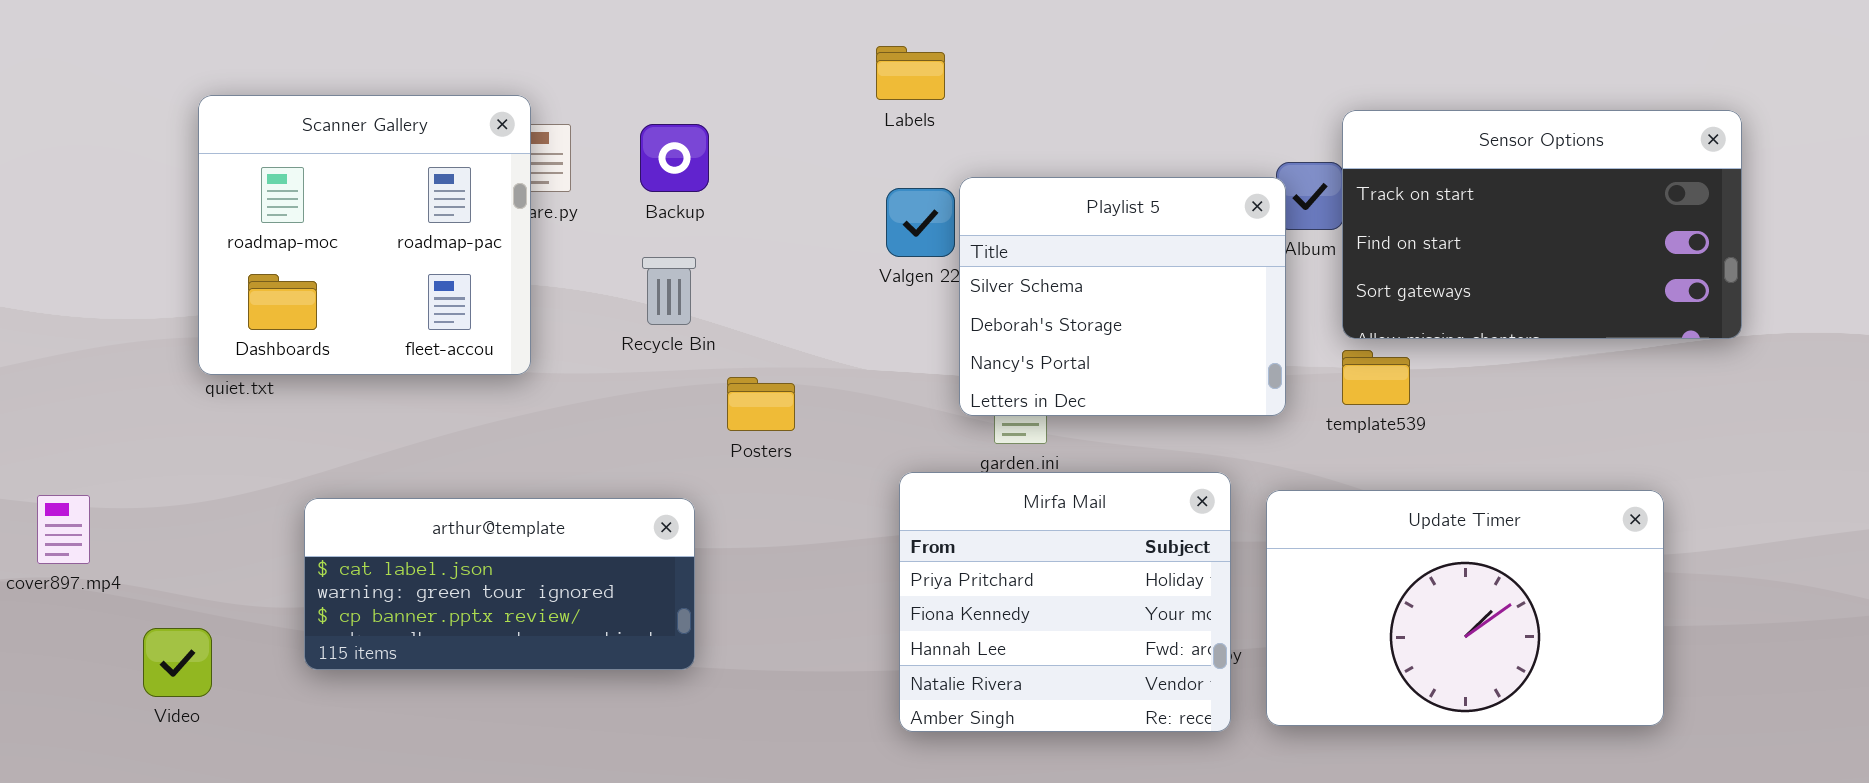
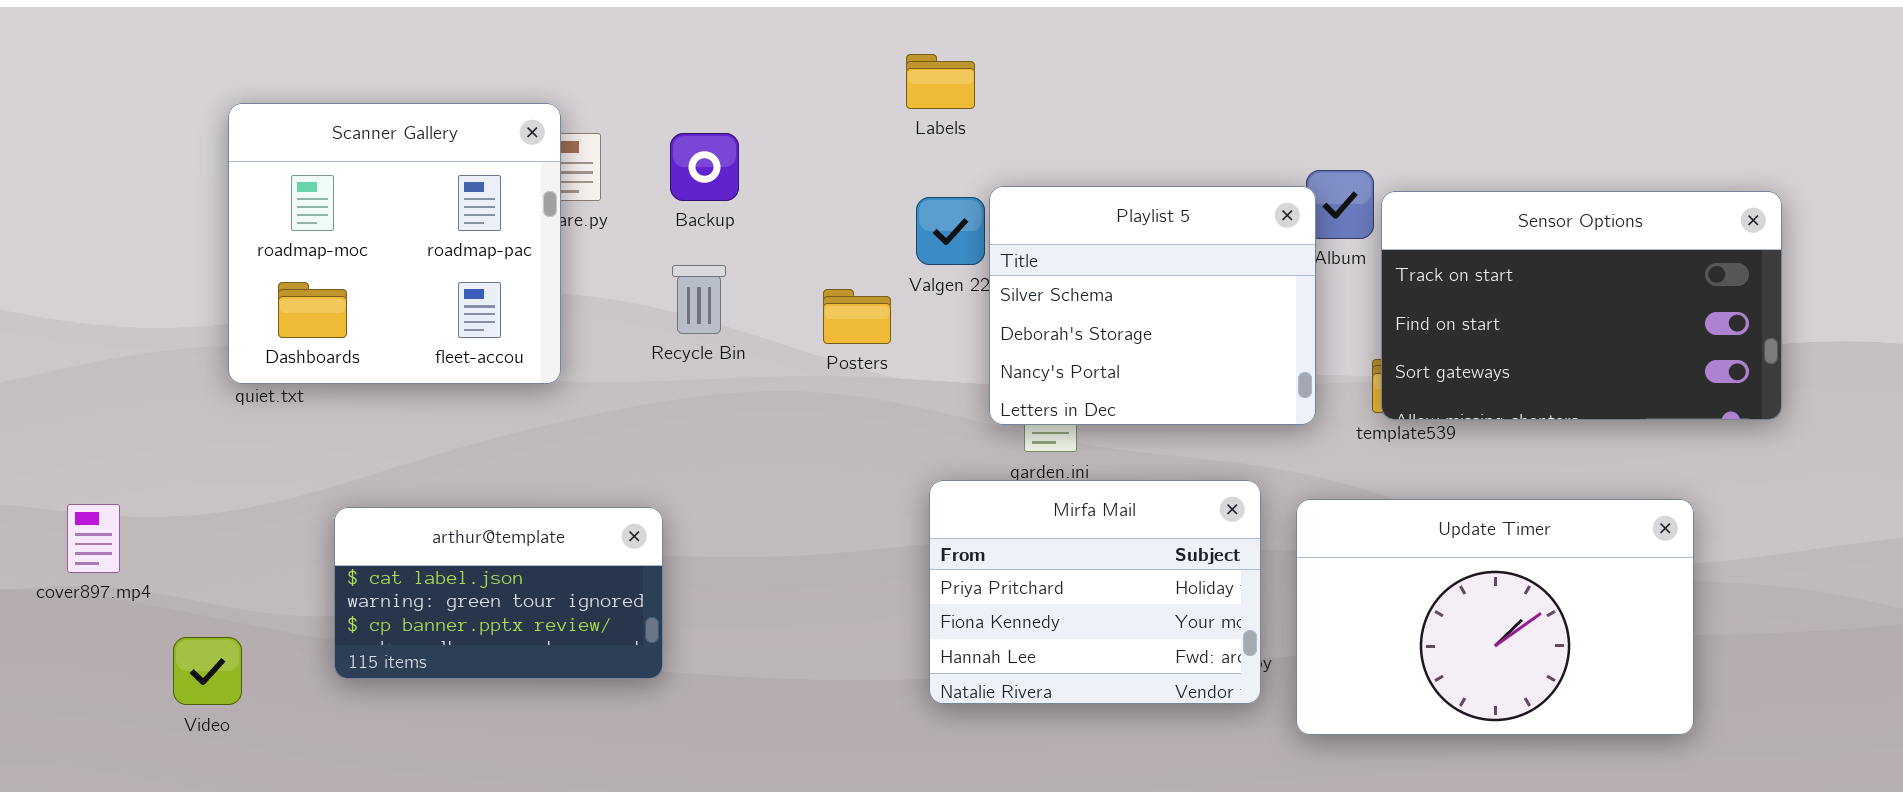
Sensor Options: [1342,110,1742,339] -> [1381,191,1782,420], moved
Posters: [727,377,795,431] -> [823,289,891,344], moved
Mirfa Mail: [899,472,1231,732] -> [929,480,1261,704], resized
arthur@template: [304,498,695,670] -> [334,507,663,679], resized

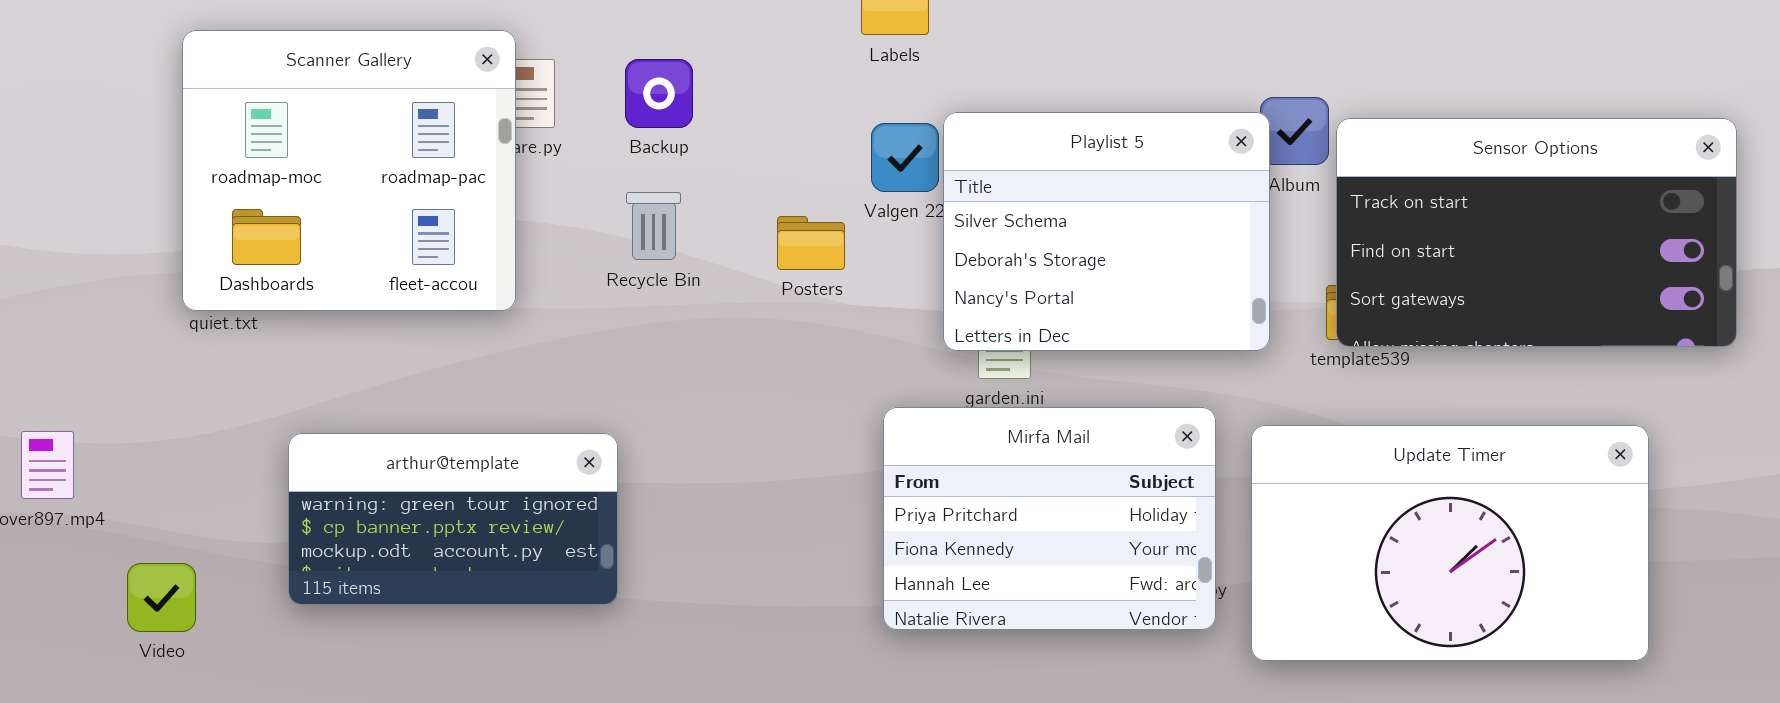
arthur@template: [334,507,663,679] -> [288,433,618,605], scrolled down 1 row

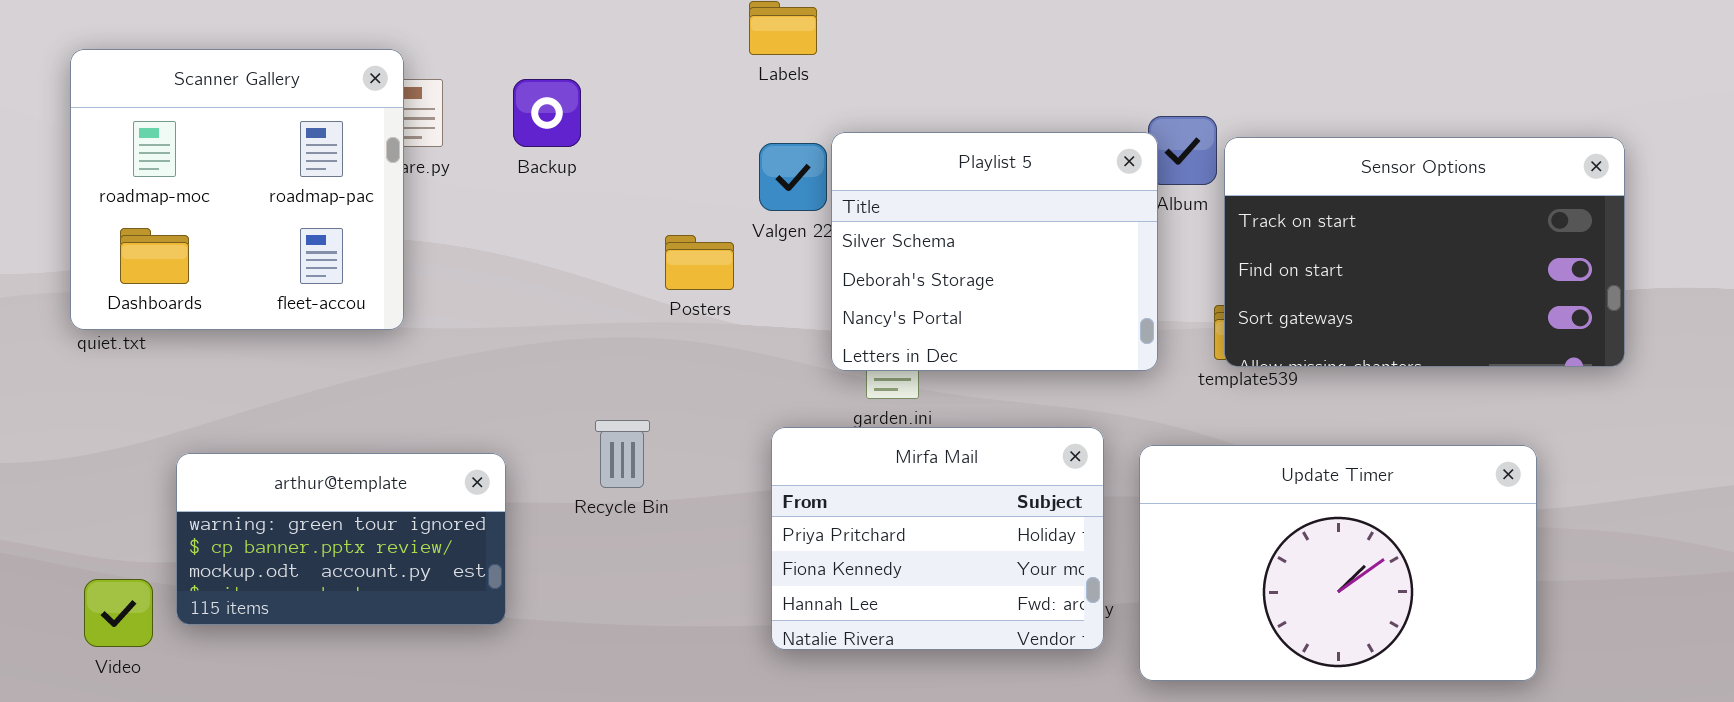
Recycle Bin: [626,192,681,260] -> [595,420,650,488], moved
Video: [127,563,196,632] -> [84,579,153,647], moved

